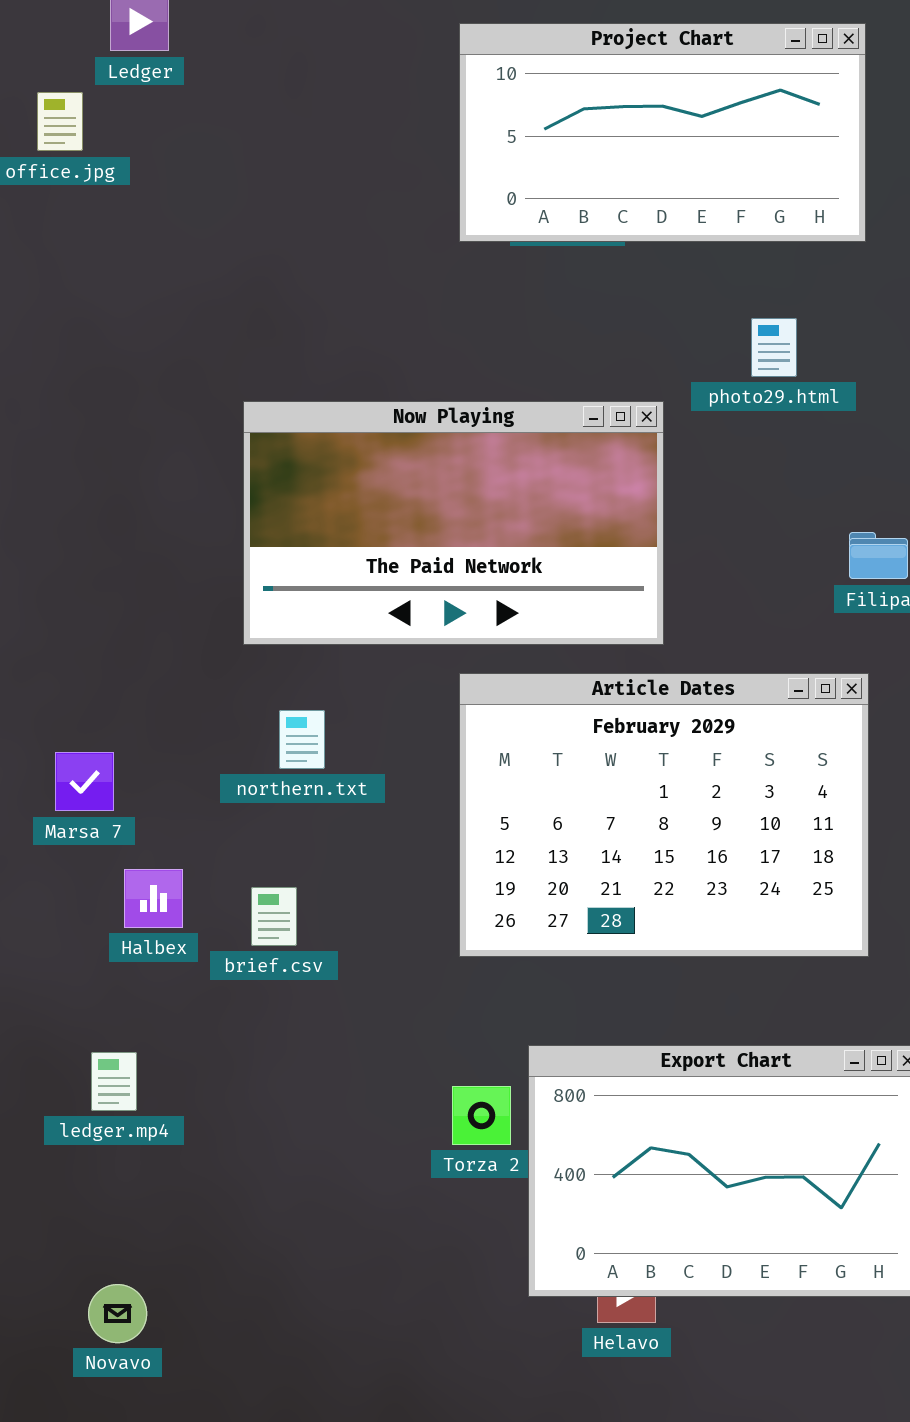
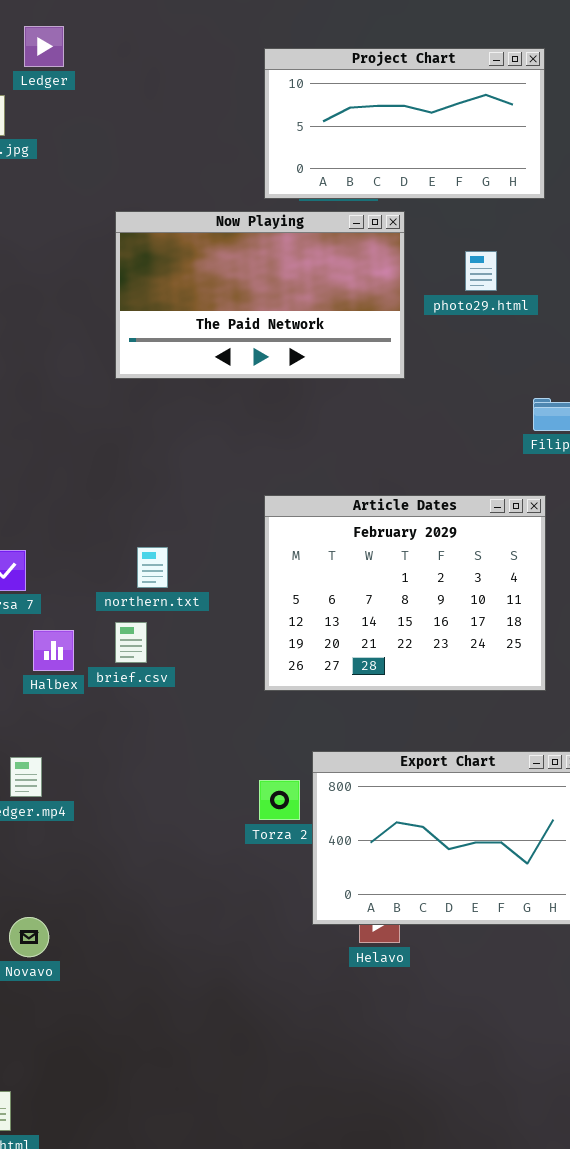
Now Playing: [243,401,664,645] -> [115,211,405,379], moved
northern.txt: [279,710,325,769] -> [137,547,168,588], moved
brief.csv: [251,887,297,946] -> [115,622,147,663], moved

